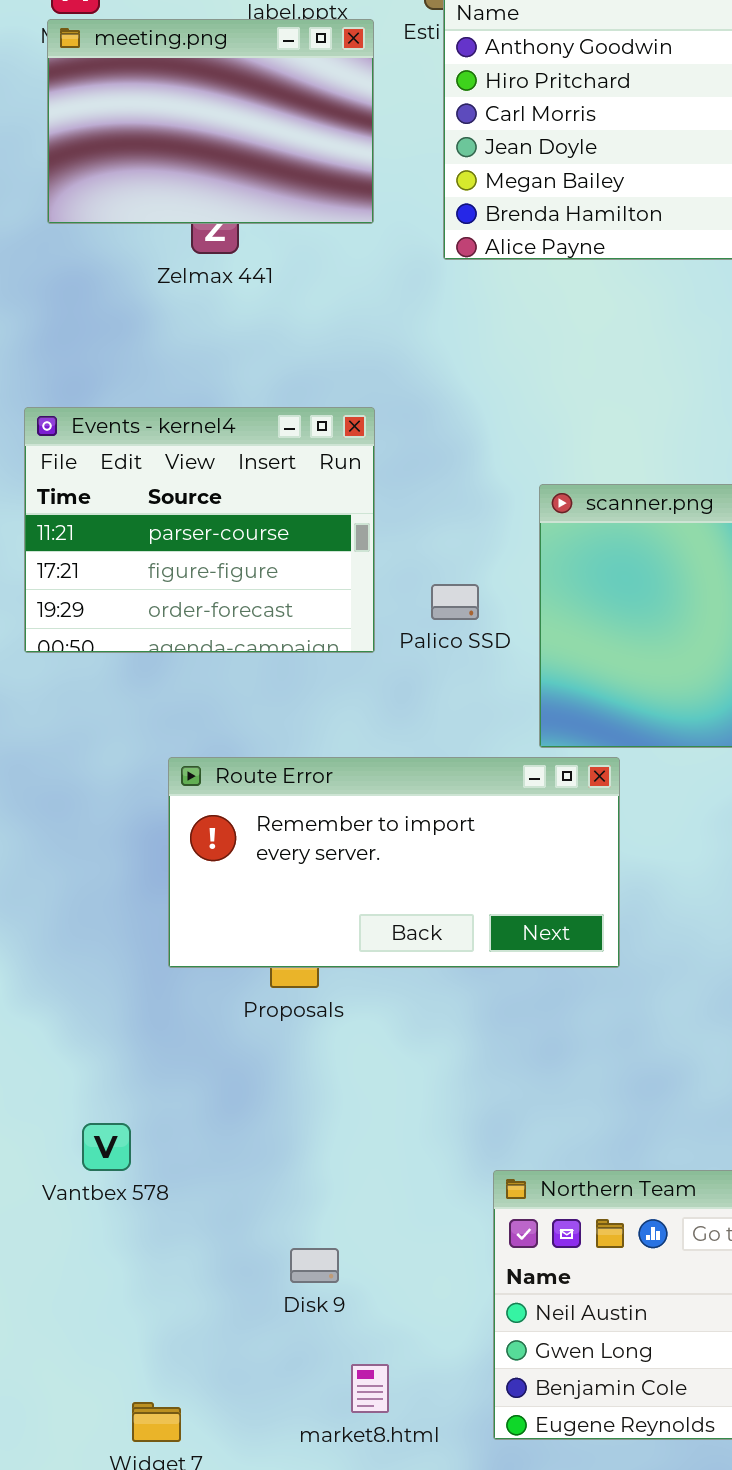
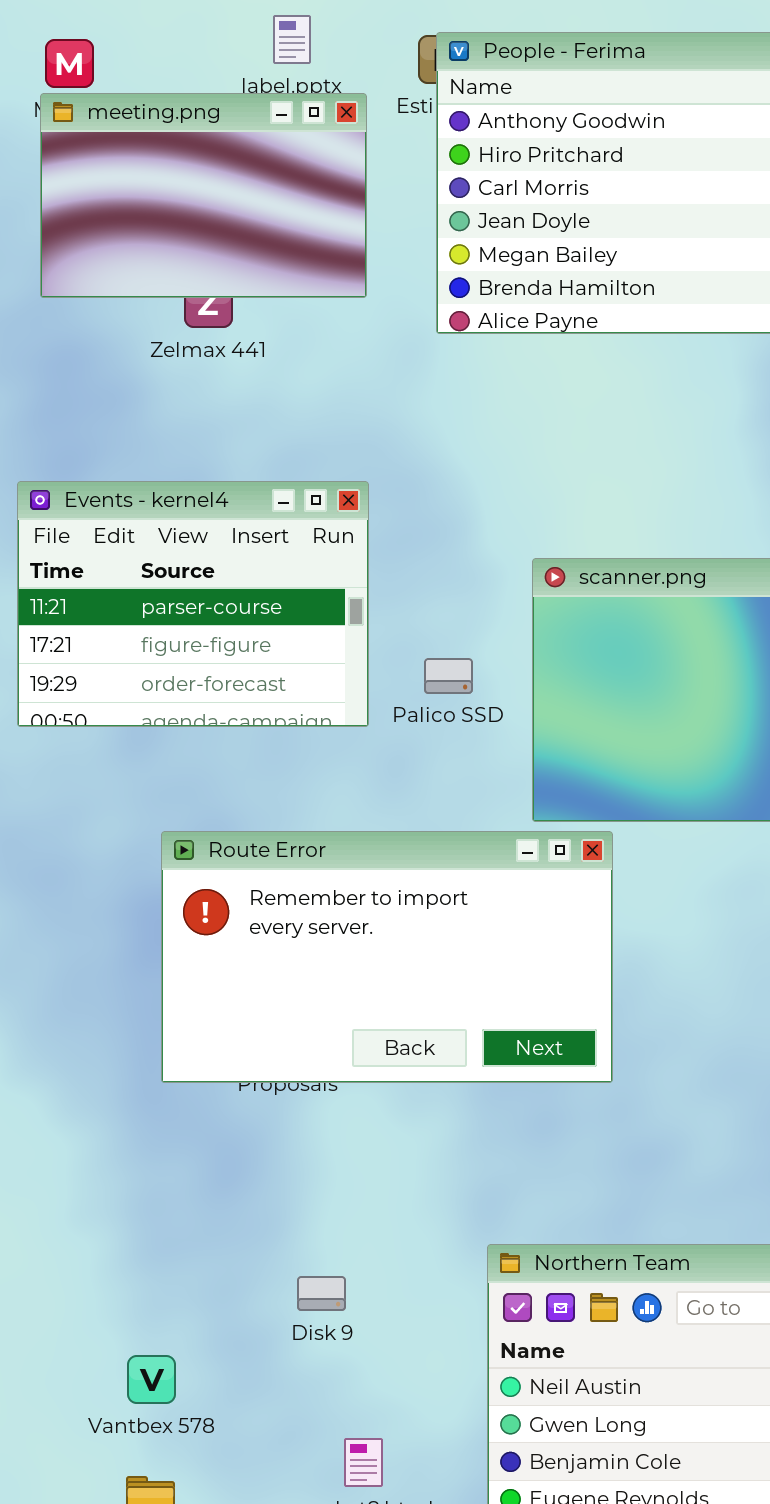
Route Error: [168,757,620,968] -> [161,831,613,1083], resized
Vantbex 578: [82,1123,131,1171] -> [127,1355,176,1404], moved
Disk 9: [290,1248,339,1283] -> [297,1276,346,1311], moved

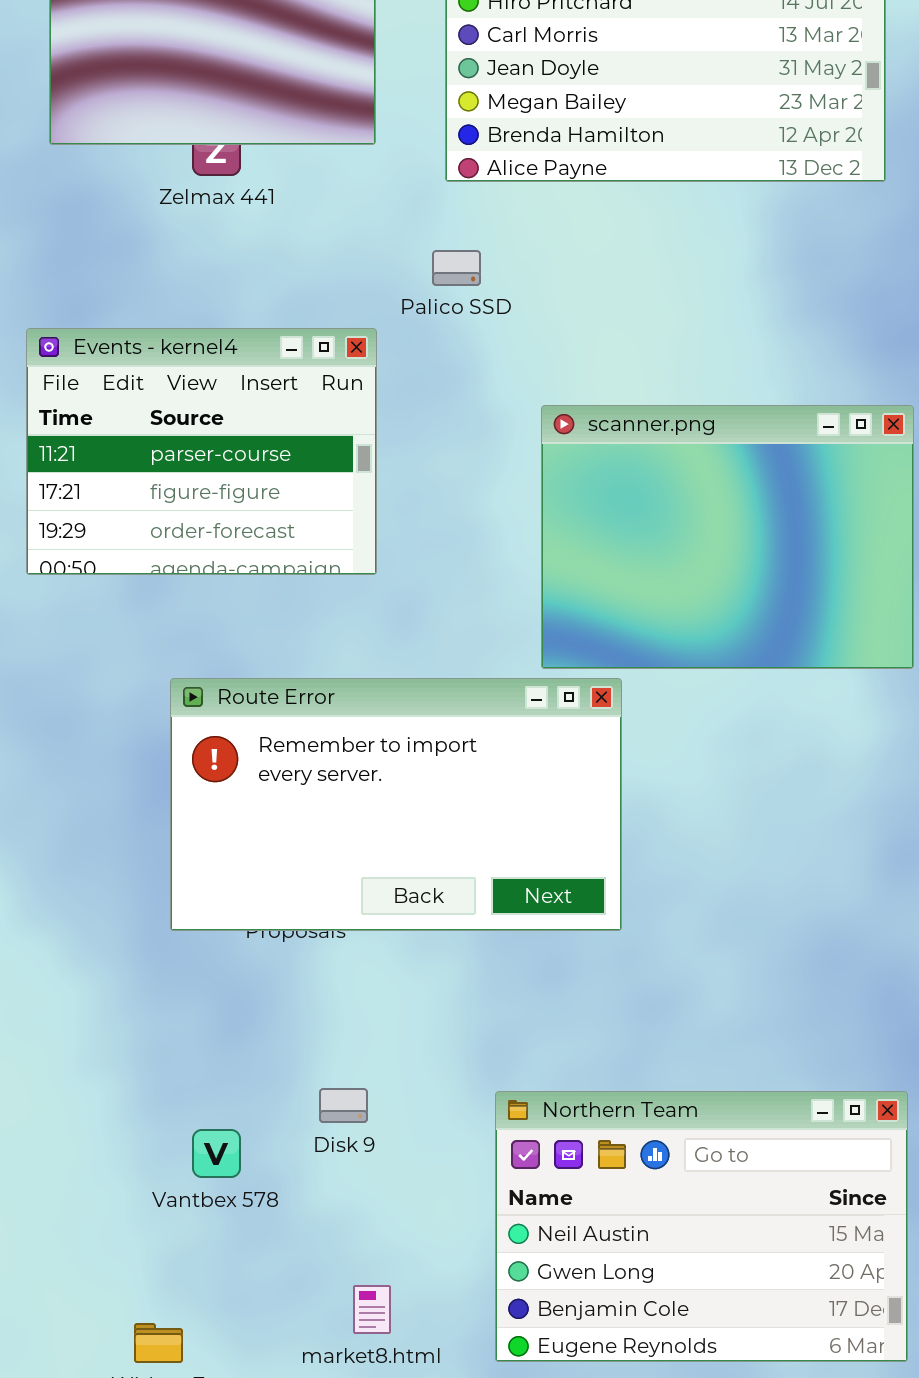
Palico SSD: [424,658,473,694] -> [432,250,481,286], moved
Disk 9: [297,1276,346,1311] -> [319,1088,368,1123], moved
Vantbex 578: [127,1355,176,1404] -> [192,1129,241,1178], moved

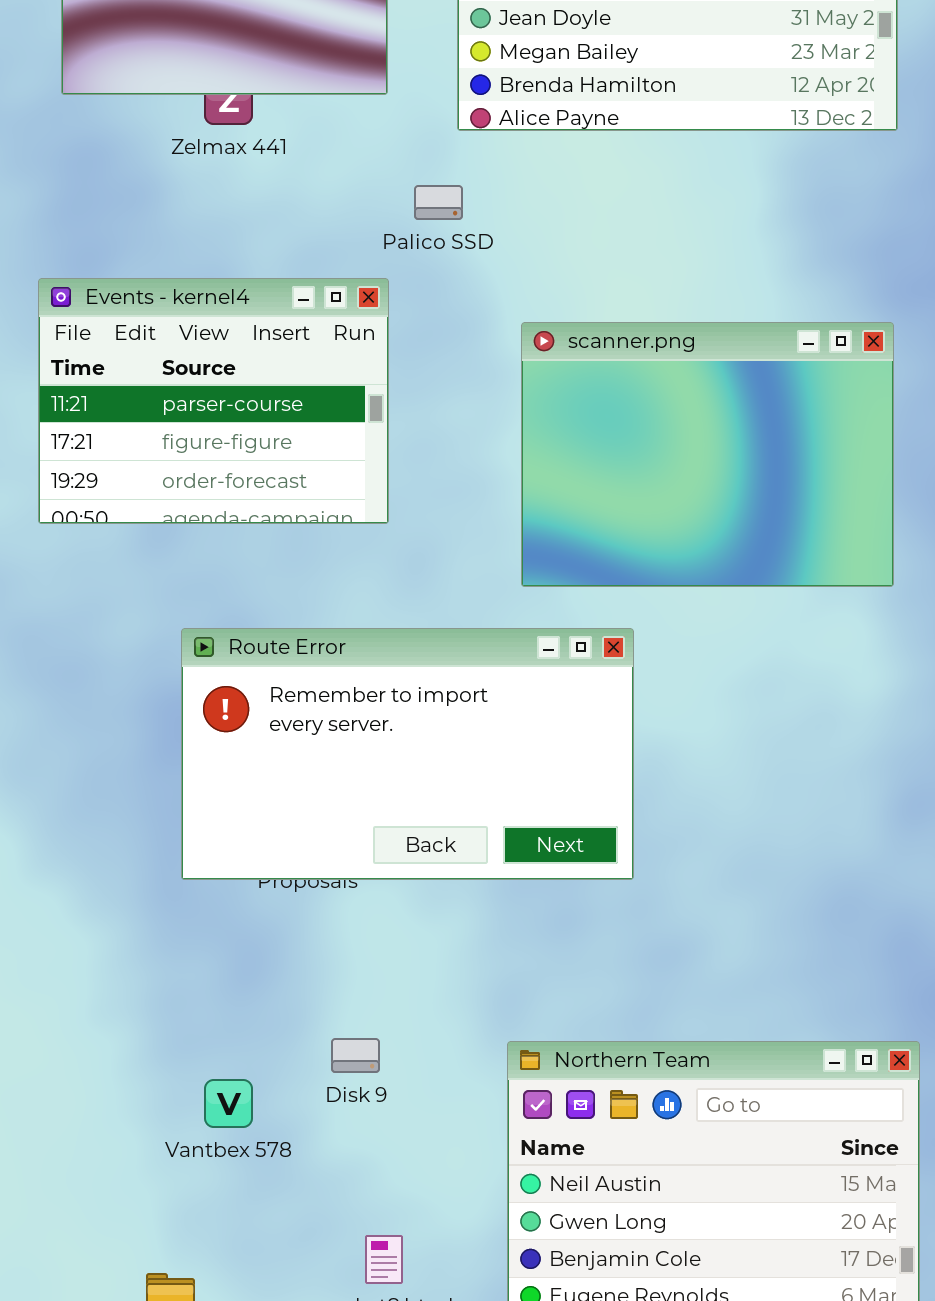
Palico SSD: [432,250,481,286] -> [414,185,463,220], moved
scanner.png: [541,405,914,669] -> [521,322,894,587], moved

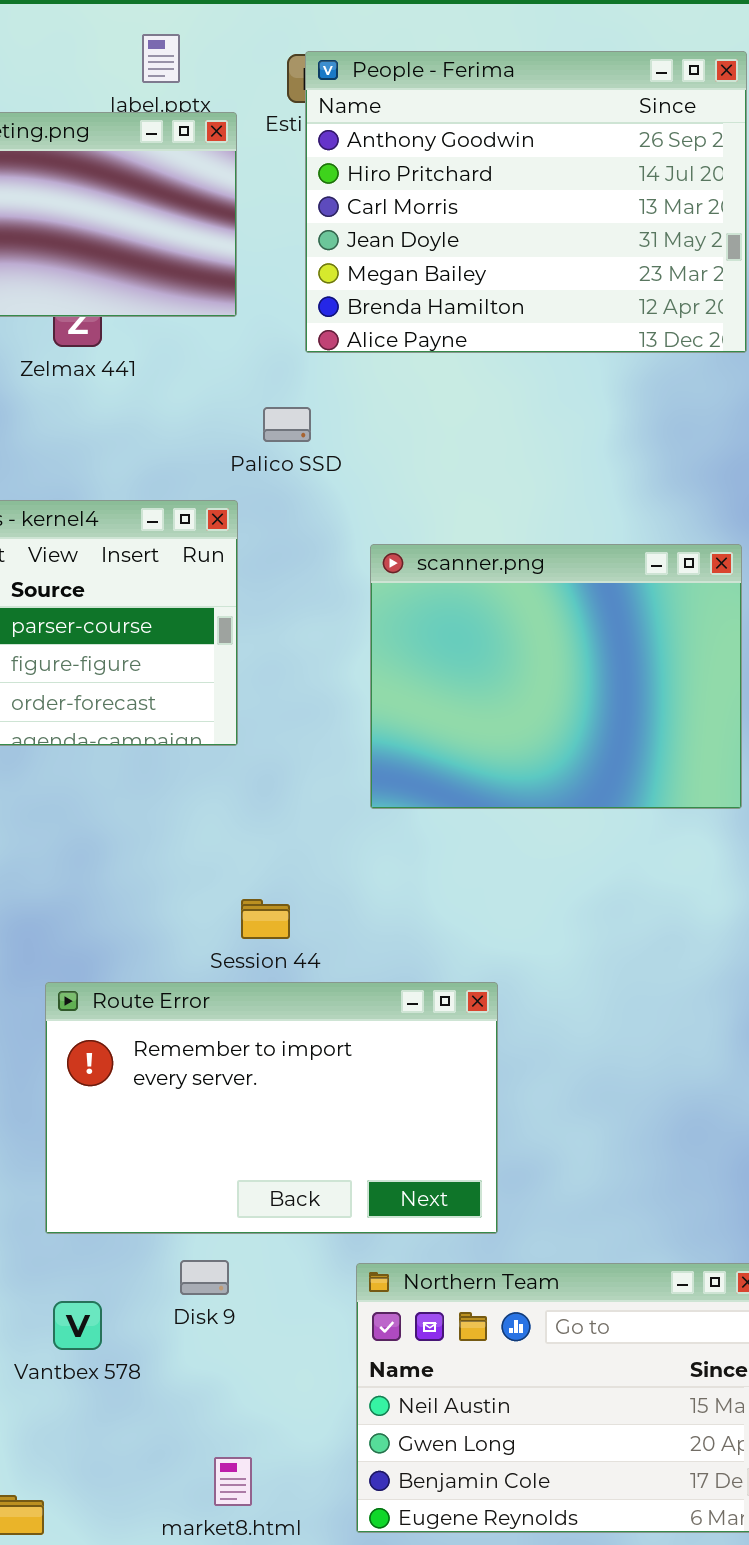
Route Error: [181,628,634,880] -> [45,982,498,1234], moved

